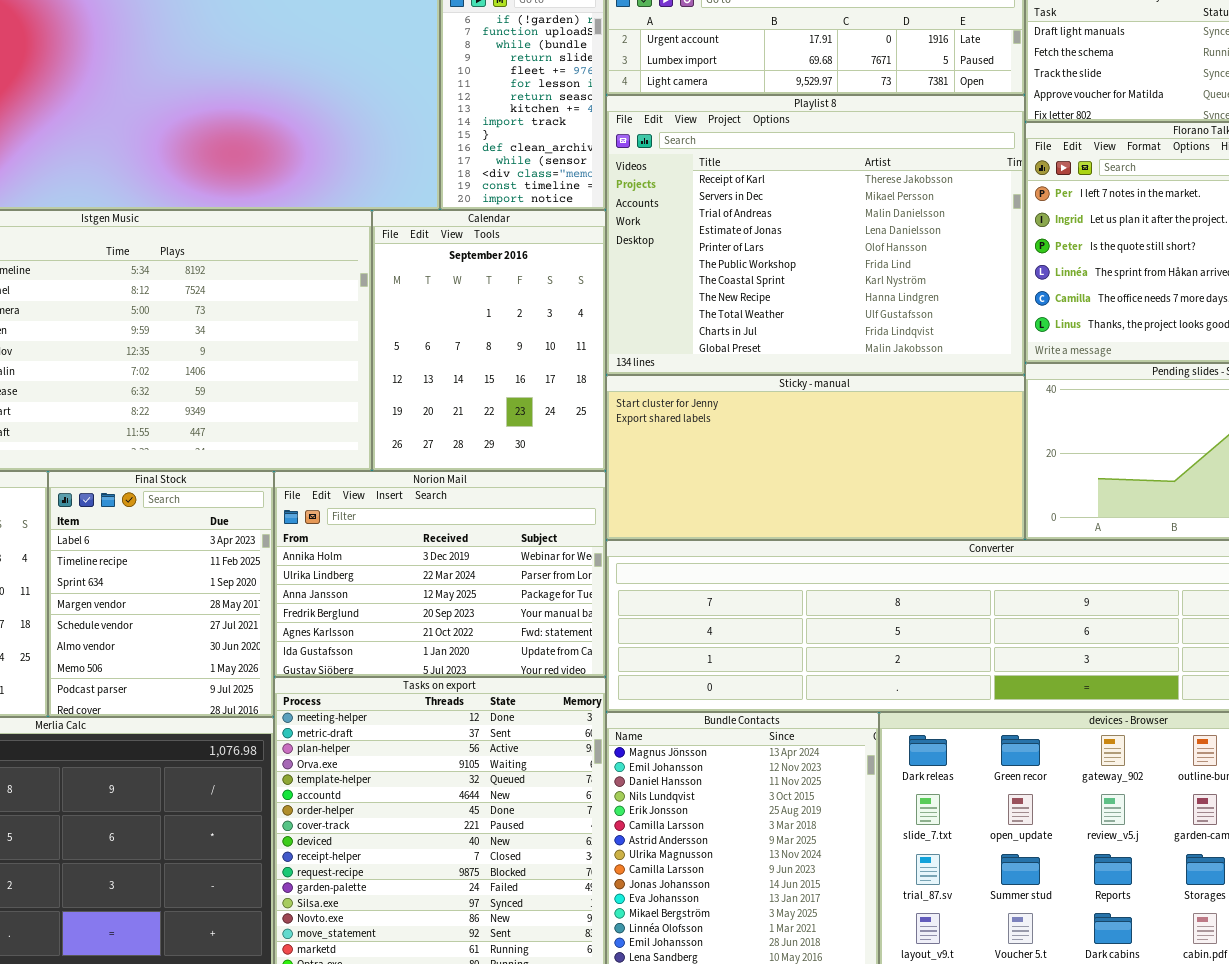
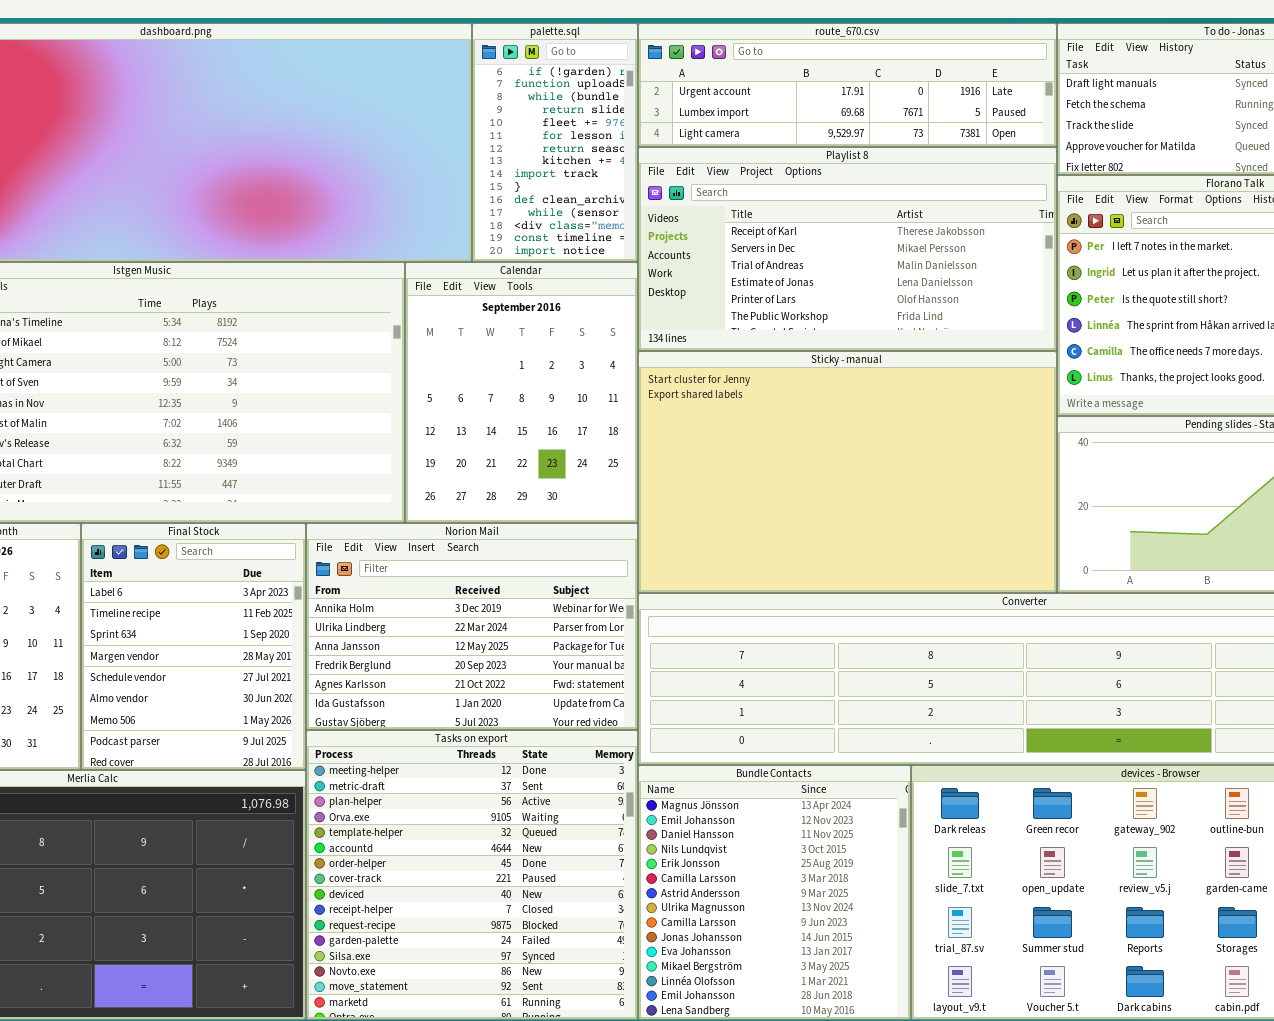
Playlist 8: [606,95,1025,375] -> [638,147,1057,351], resized
Sticky - manual: [606,375,1025,540] -> [638,351,1057,593], resized

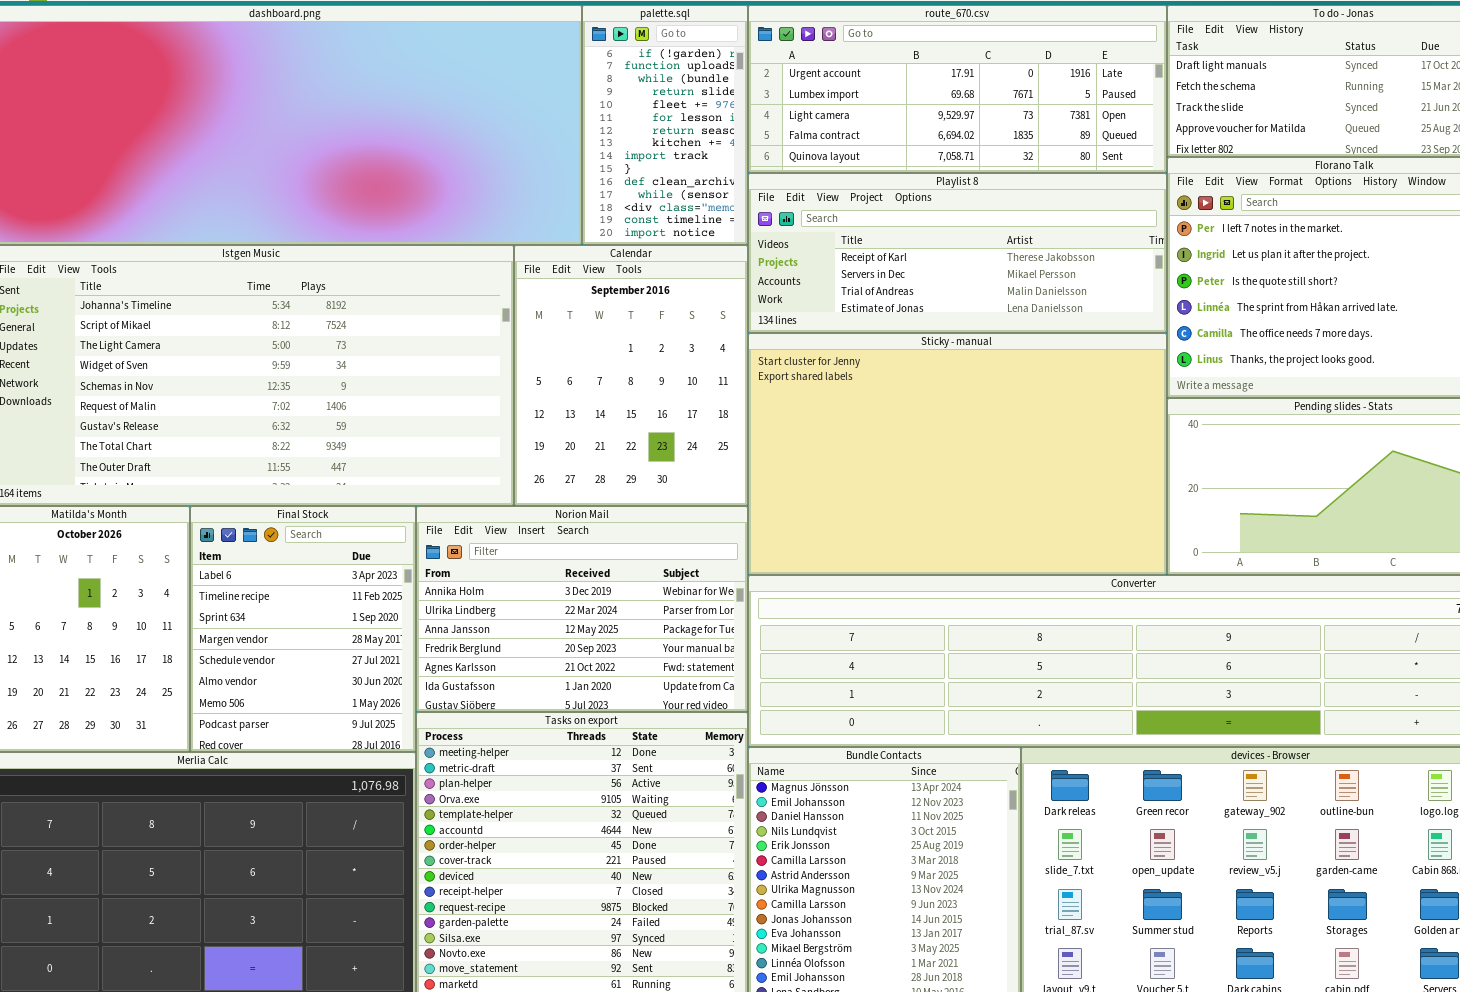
route_670.csv: [638,23,1057,147] -> [748,5,1167,173], resized
Playlist 8: [638,147,1057,351] -> [748,173,1167,333], resized

